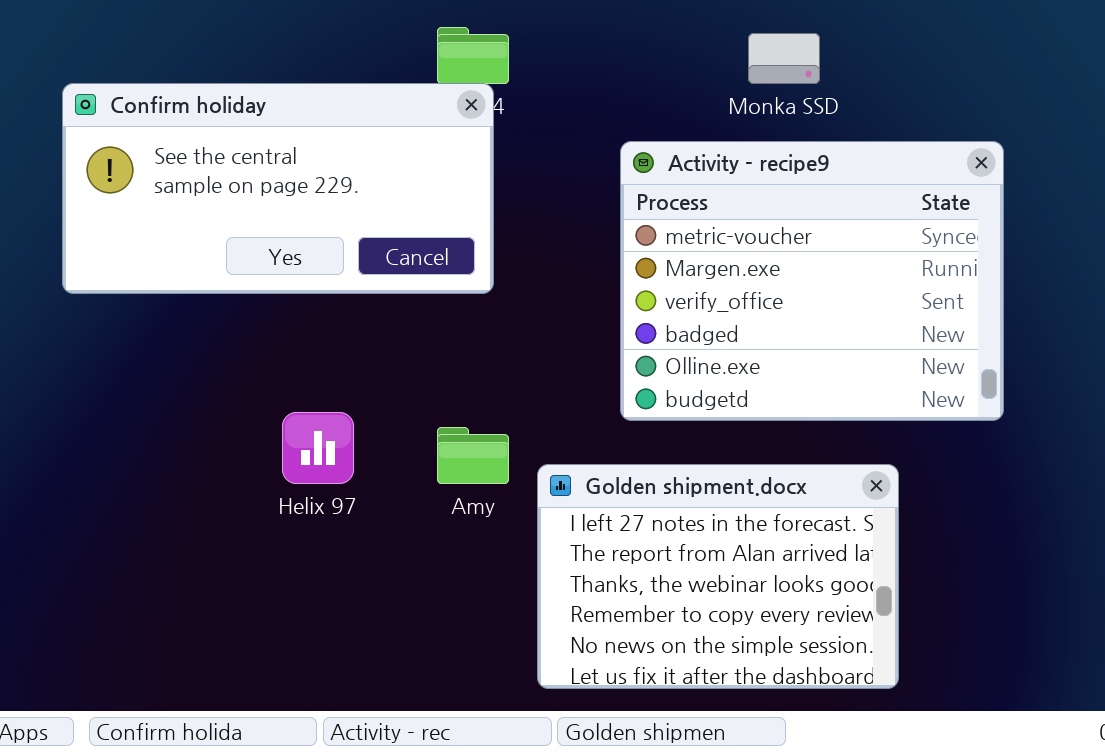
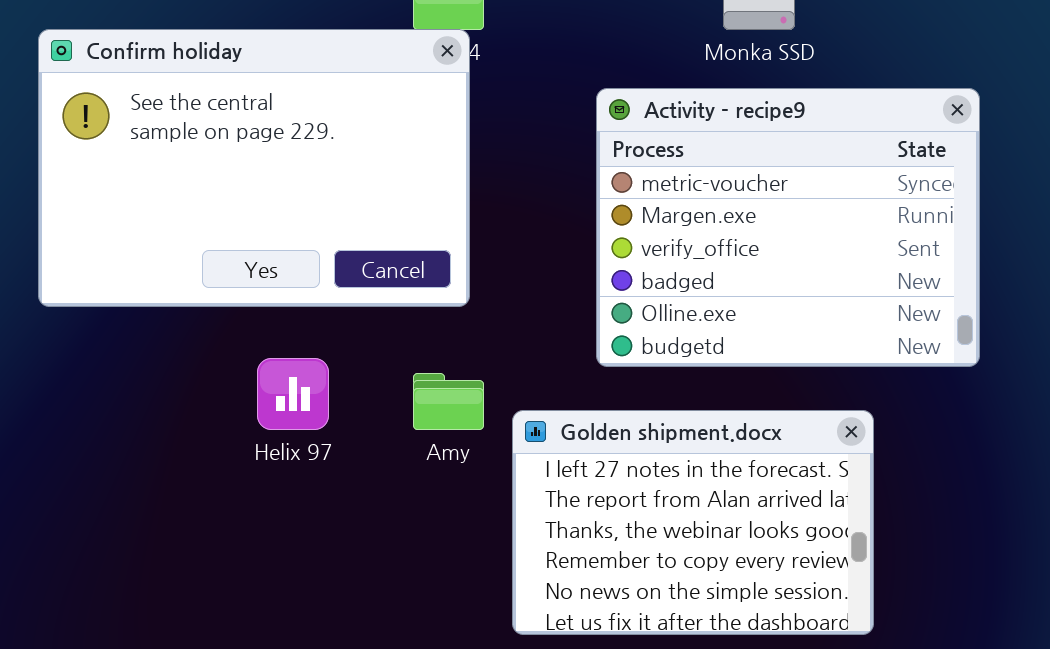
Confirm holiday: [62,83,494,294] -> [38,29,470,307], resized

